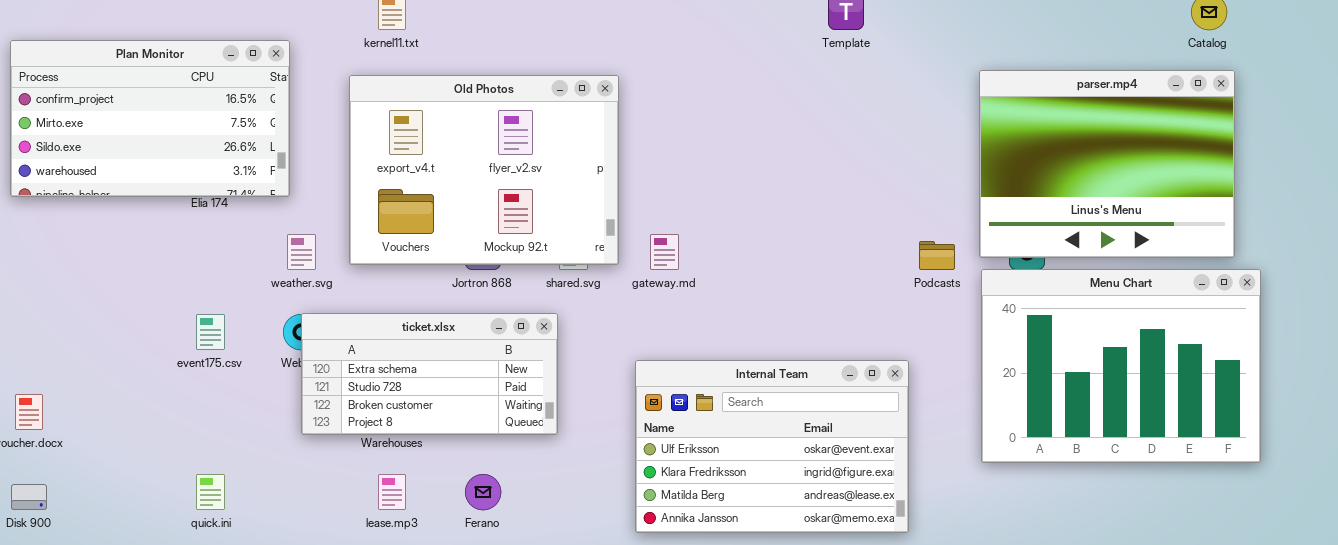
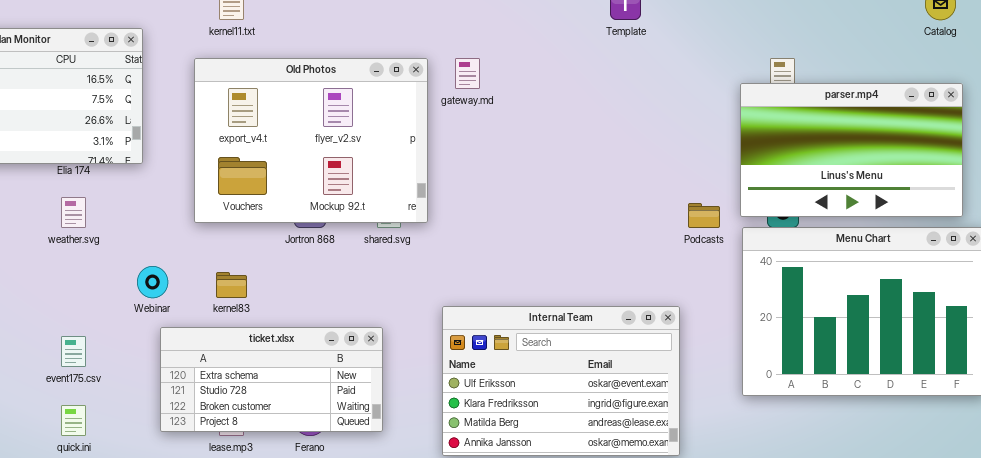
parser.mp4: [979,70,1235,258] -> [740,83,963,217], resized
weather.svg: [287,234,316,270] -> [61,197,86,228], moved
gateway.md: [650,234,679,270] -> [455,58,480,89], moved
ticket.xlsx: [301,313,558,435] -> [160,327,383,432], moved
event175.csv: [196,314,225,350] -> [61,336,86,367], moved

